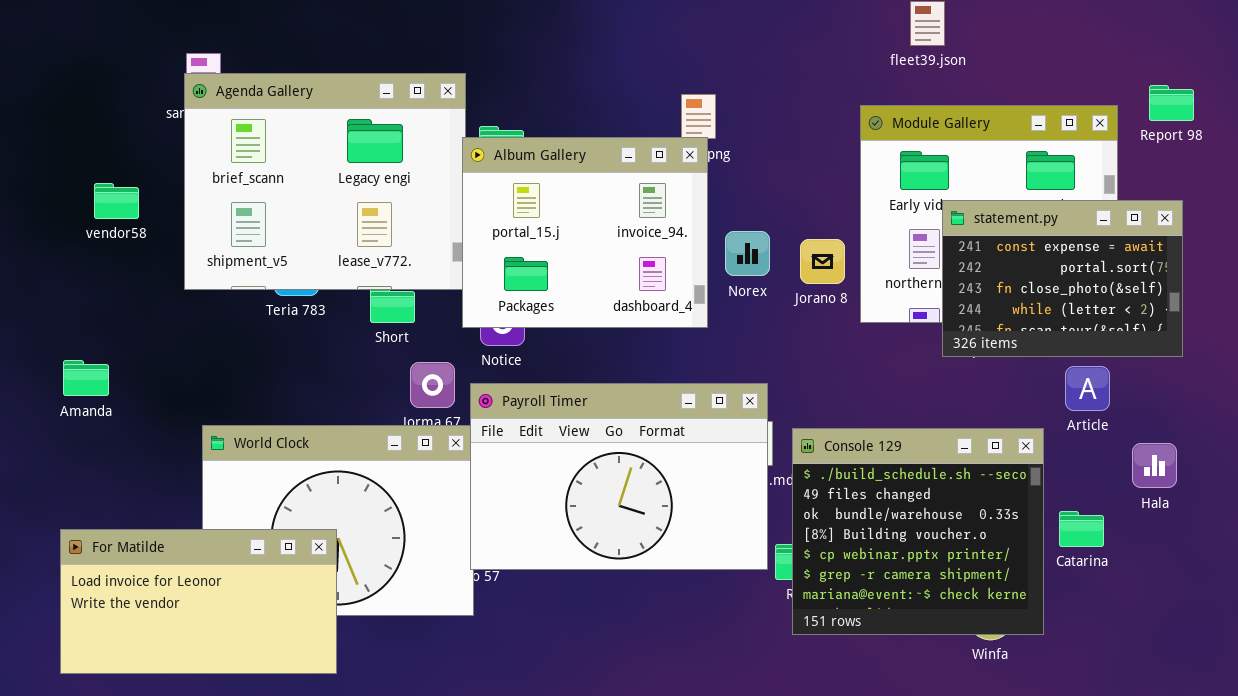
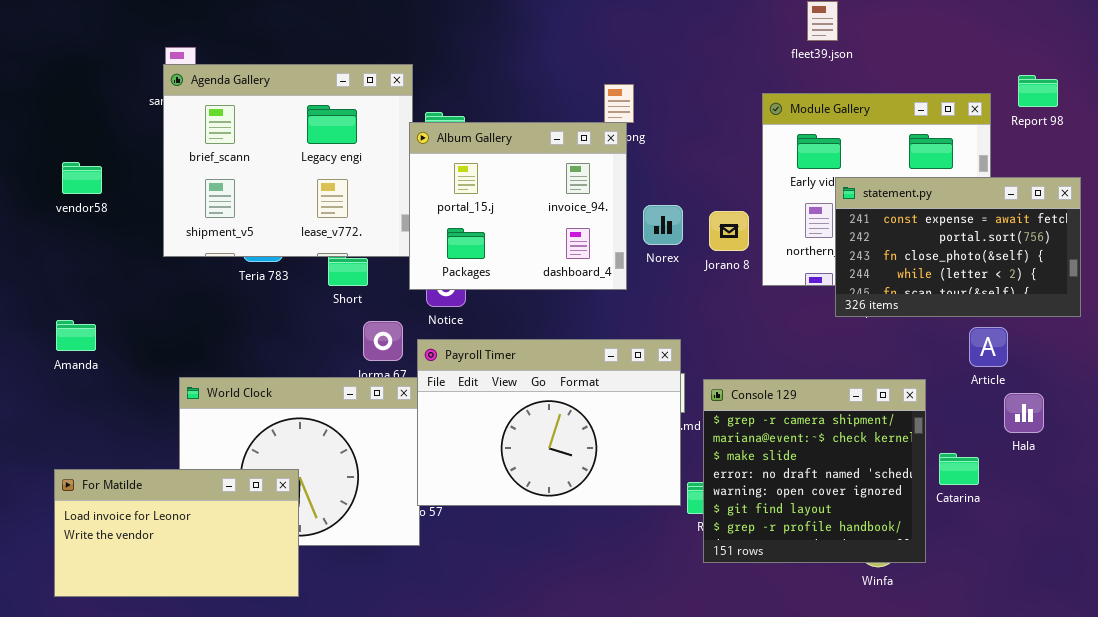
vendor58: [94,183,139,219] -> [62,162,102,194], moved
statement.py: [942,200,1183,357] -> [835,177,1081,317], resized
Article: [1065,366,1110,411] -> [969,327,1008,367], moved
Console 129: [792,428,1044,635] -> [703,379,926,563], scrolled down 5 rows

